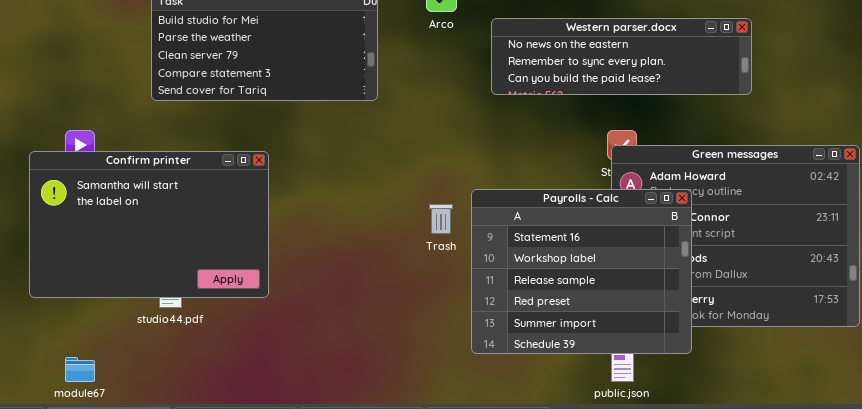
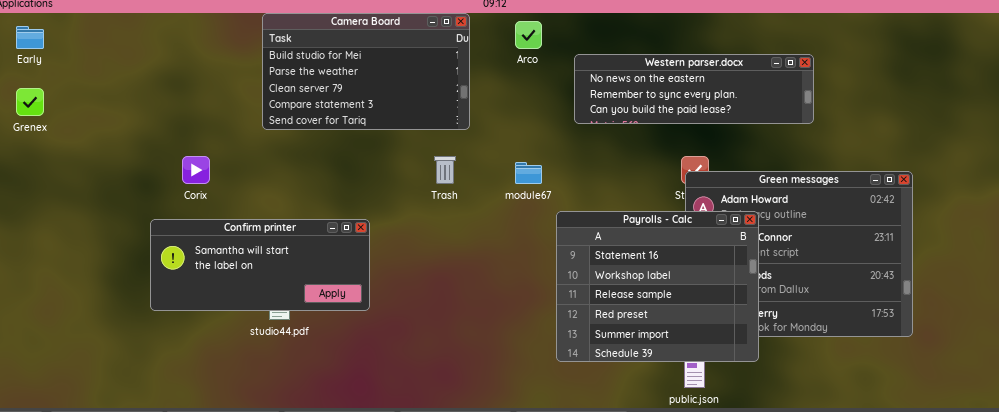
Confirm printer: [29,151,269,298] -> [150,219,370,311], resized
Trash: [429,204,453,234] -> [434,156,456,184], moved
module67: [65,357,95,382] -> [515,162,542,184], moved

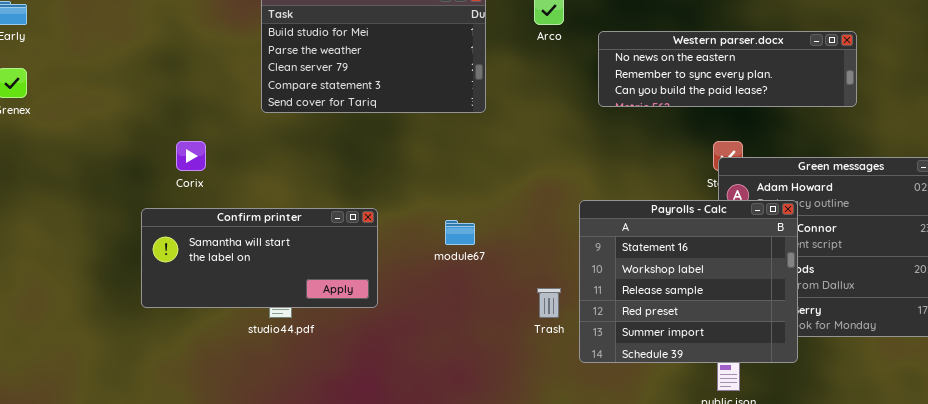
Trash: [434,156,456,184] -> [537,288,561,318], moved
module67: [515,162,542,184] -> [445,220,475,245], moved

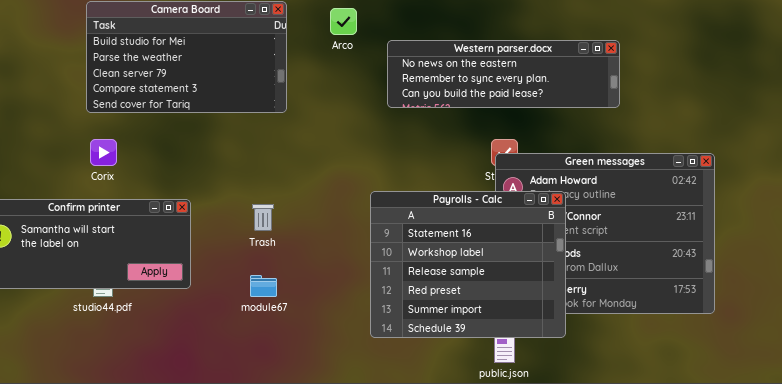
Corix: [176,141,206,171] -> [90,139,117,166], moved
module67: [445,220,475,245] -> [250,275,277,297], moved
Trash: [537,288,561,318] -> [252,204,274,231], moved

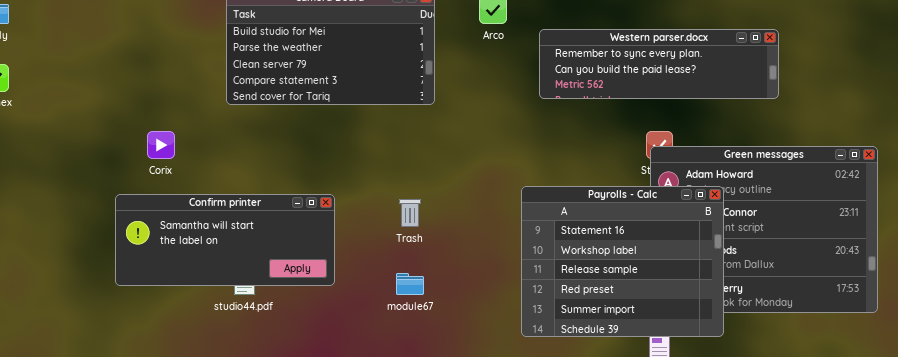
Western parser.docx: [387,40,620,108] -> [539,29,779,99], scrolled down 1 row
Corix: [90,139,117,166] -> [147,131,175,159], moved

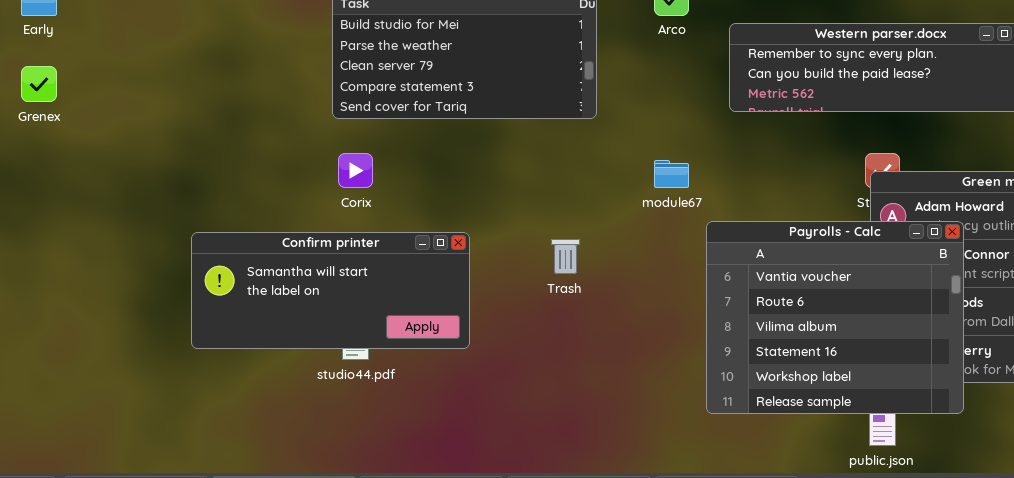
Corix: [147,131,175,159] -> [338,153,373,188], moved
Payrolls - Calc: [521,186,724,337] -> [706,221,964,414], scrolled up 3 rows
module67: [396,273,424,295] -> [654,160,689,188], moved

